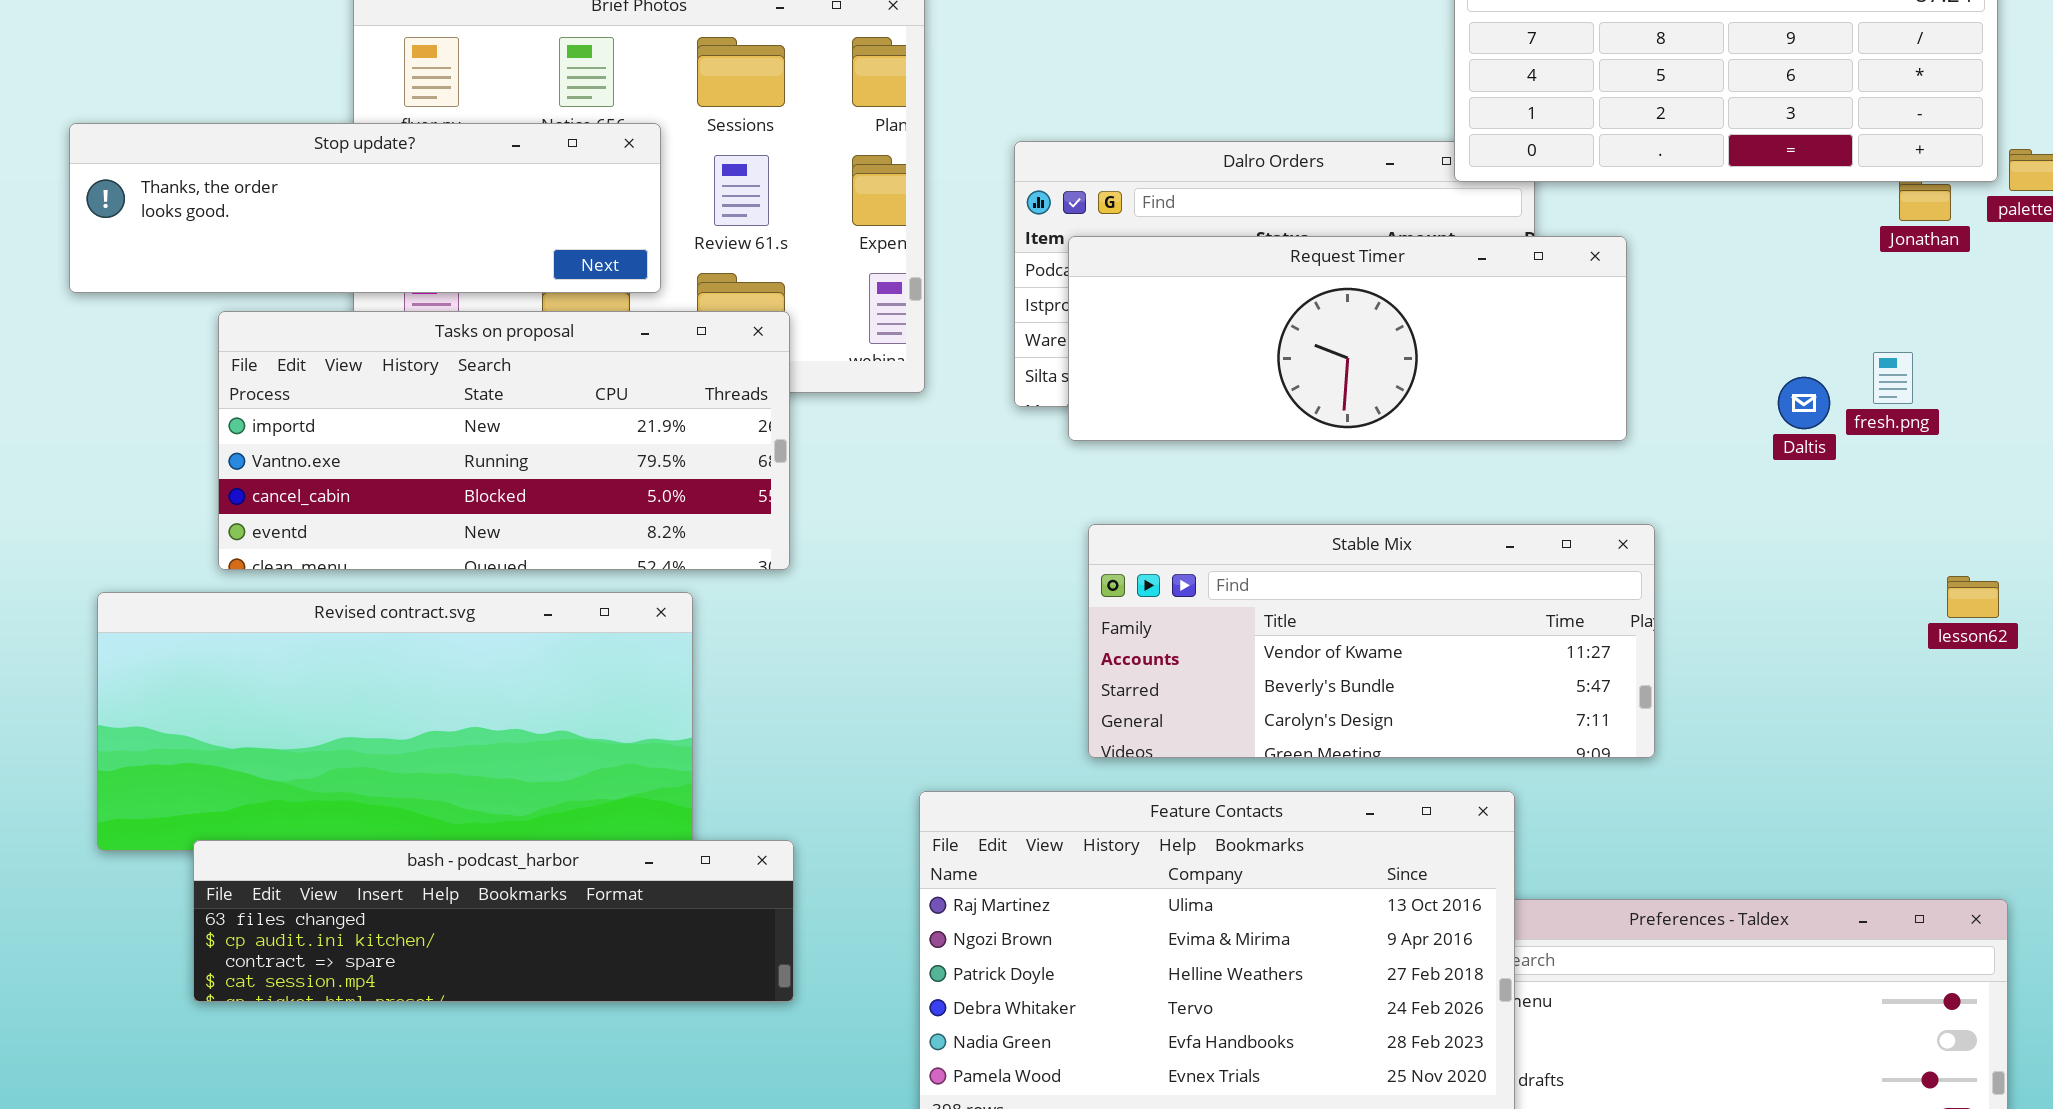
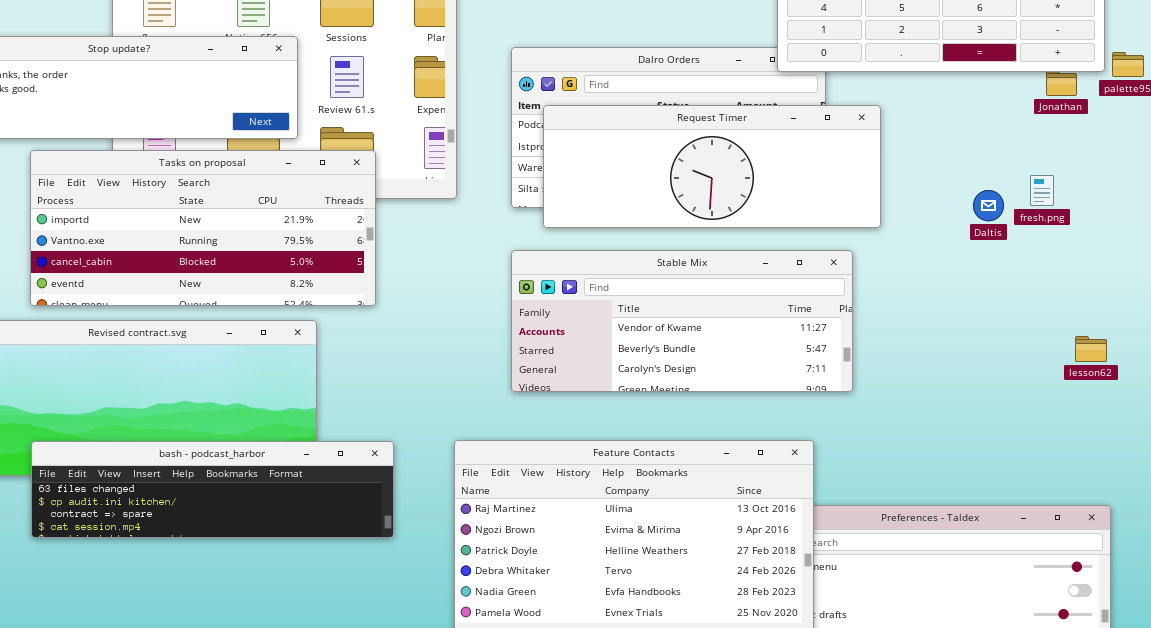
Stable Mix: [1088,524,1655,758] -> [511,250,853,392], moved
lesson62: [1947,576,1999,618] -> [1075,336,1107,362], moved
bash - podcast_harbor: [193,840,794,1002] -> [31,441,394,538], moved

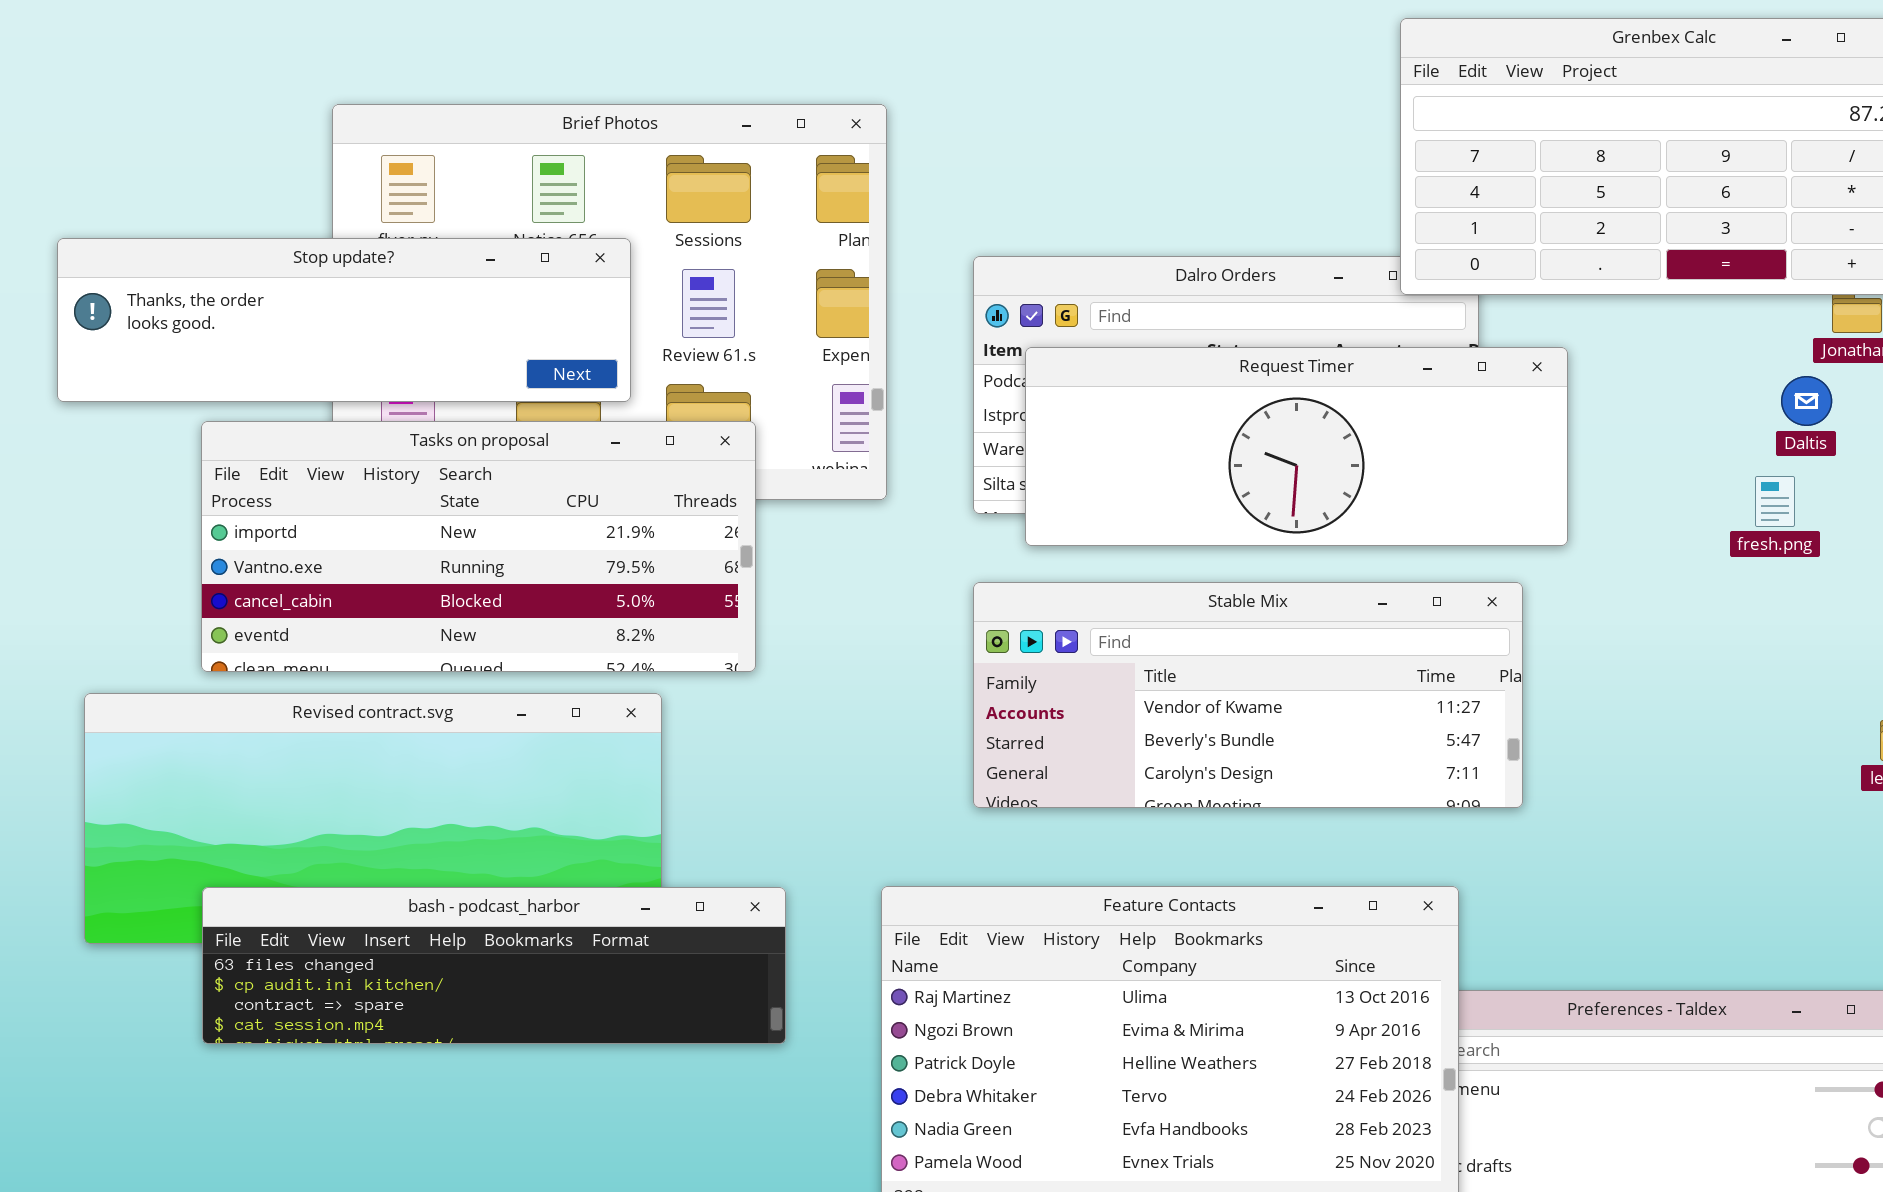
fresh.png: [1030,175,1054,206] -> [1755,476,1795,527], moved
Daltis: [973,190,1004,221] -> [1781,376,1832,426], moved

